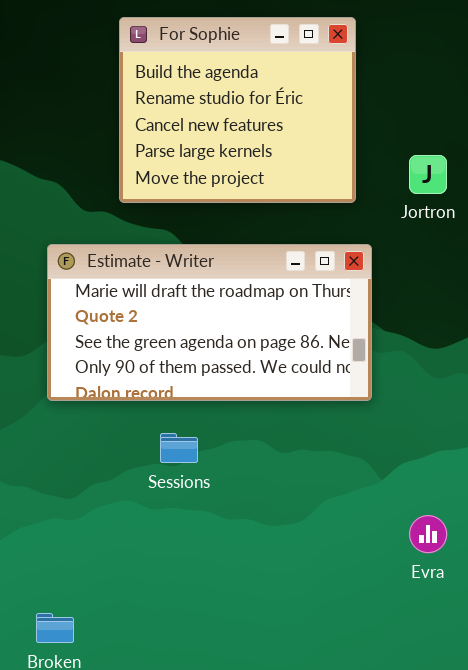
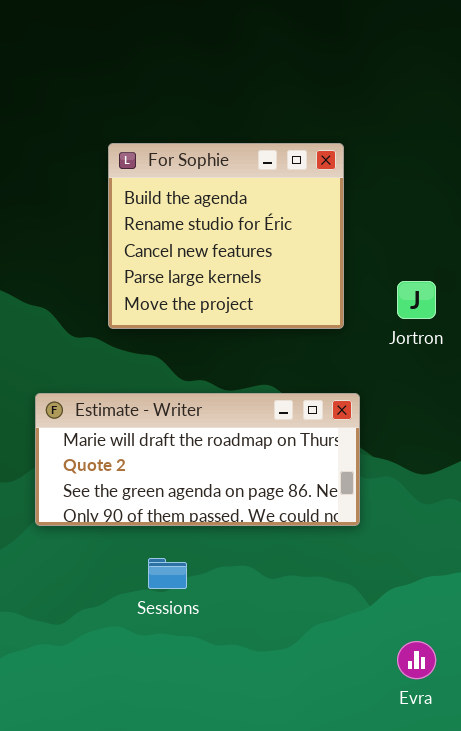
Estimate - Writer: [47,244,372,401] -> [35,393,360,526], resized

